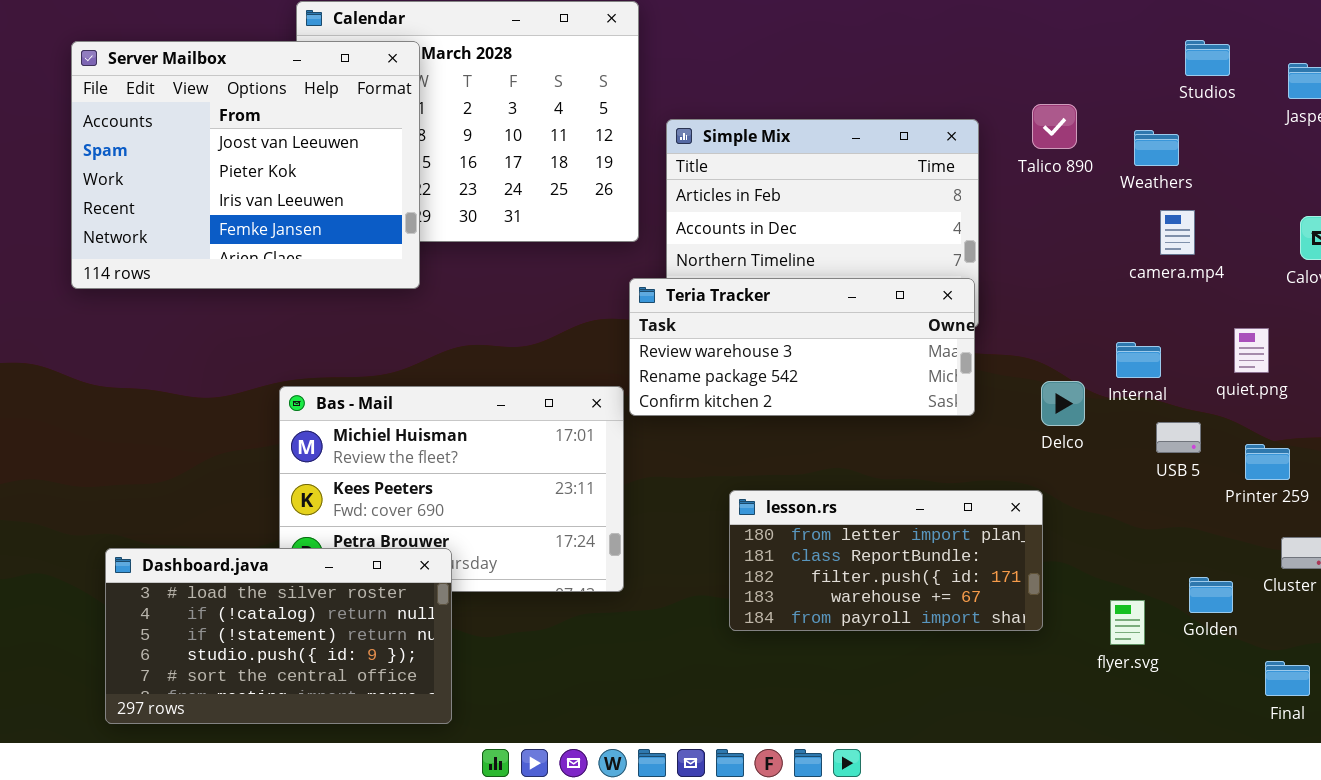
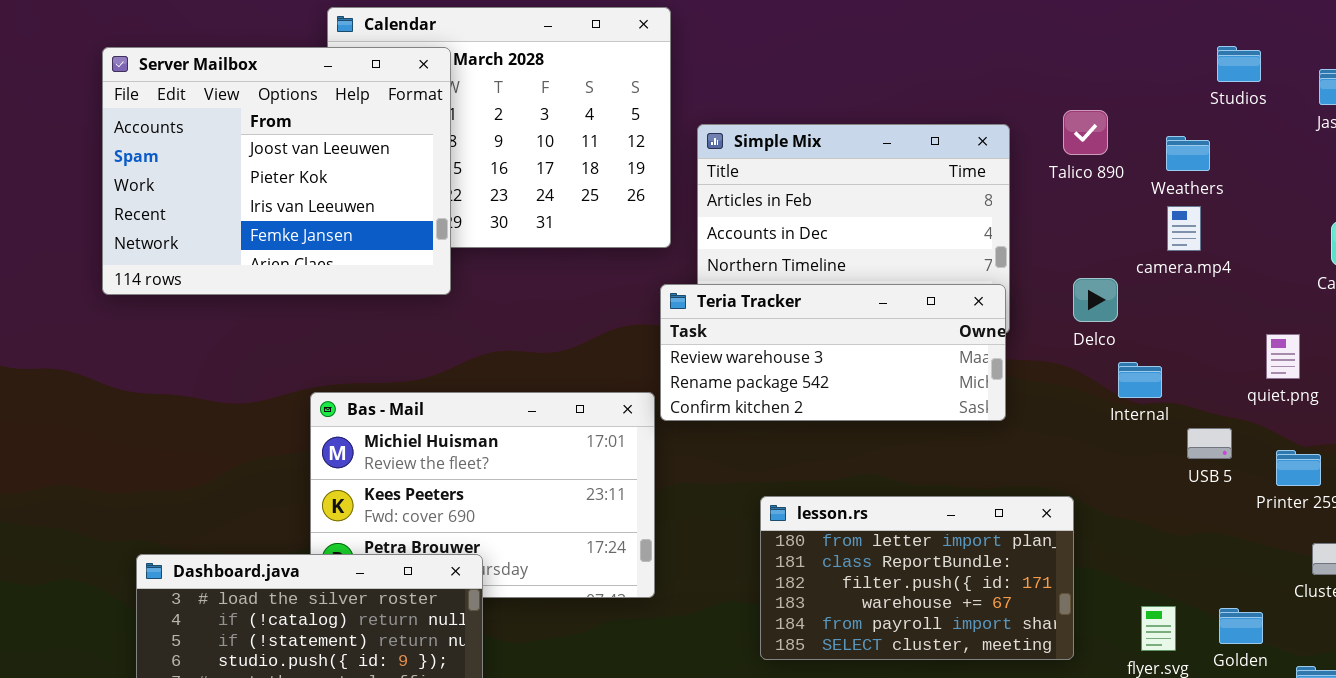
camera.mp4: [1160,210,1195,255] -> [1167,206,1201,251], moved
Internal: [1116,342,1161,378] -> [1118,362,1162,398], moved
Delco: [1041,381,1085,426] -> [1073,278,1118,322], moved
lesson.rs: [729,490,1043,631] -> [760,496,1074,660], resized
Golden: [1189,577,1233,613] -> [1219,608,1263,644], moved

